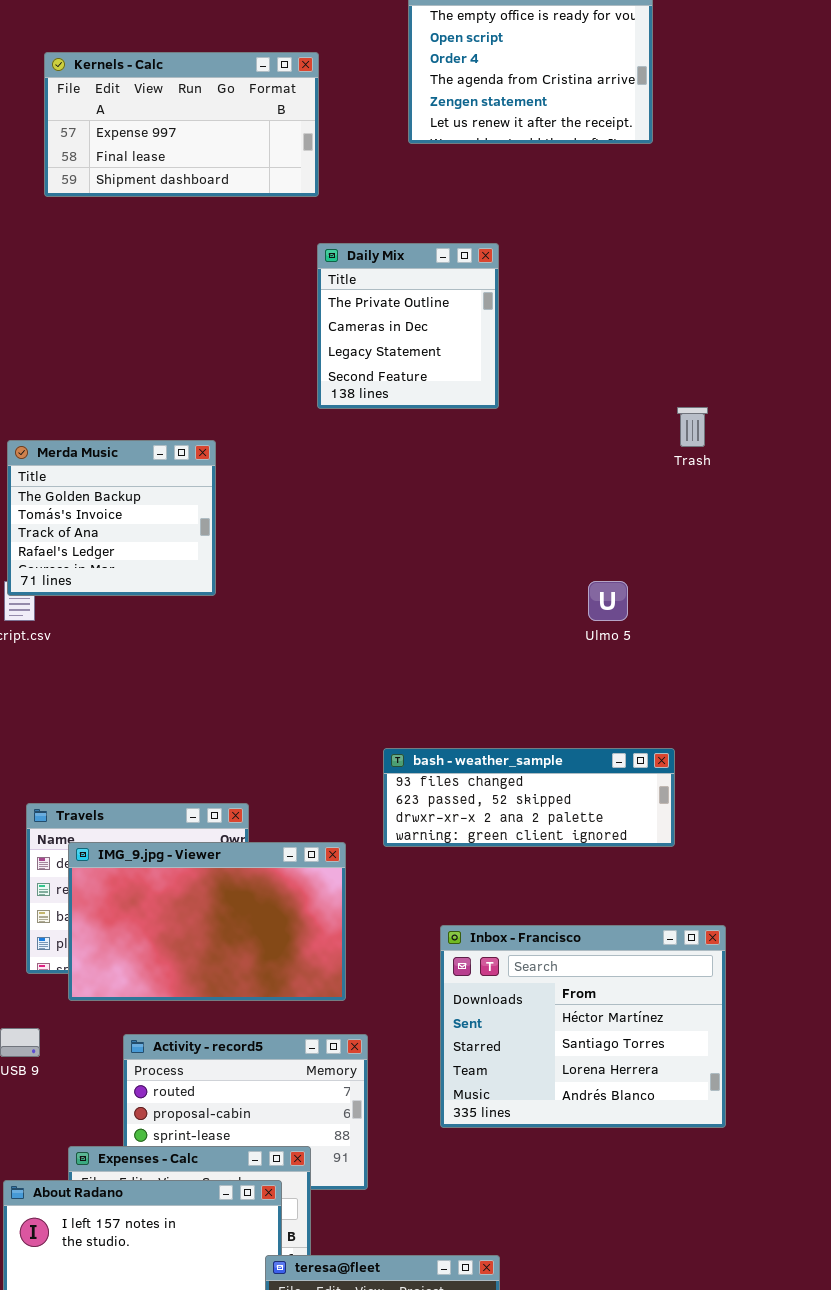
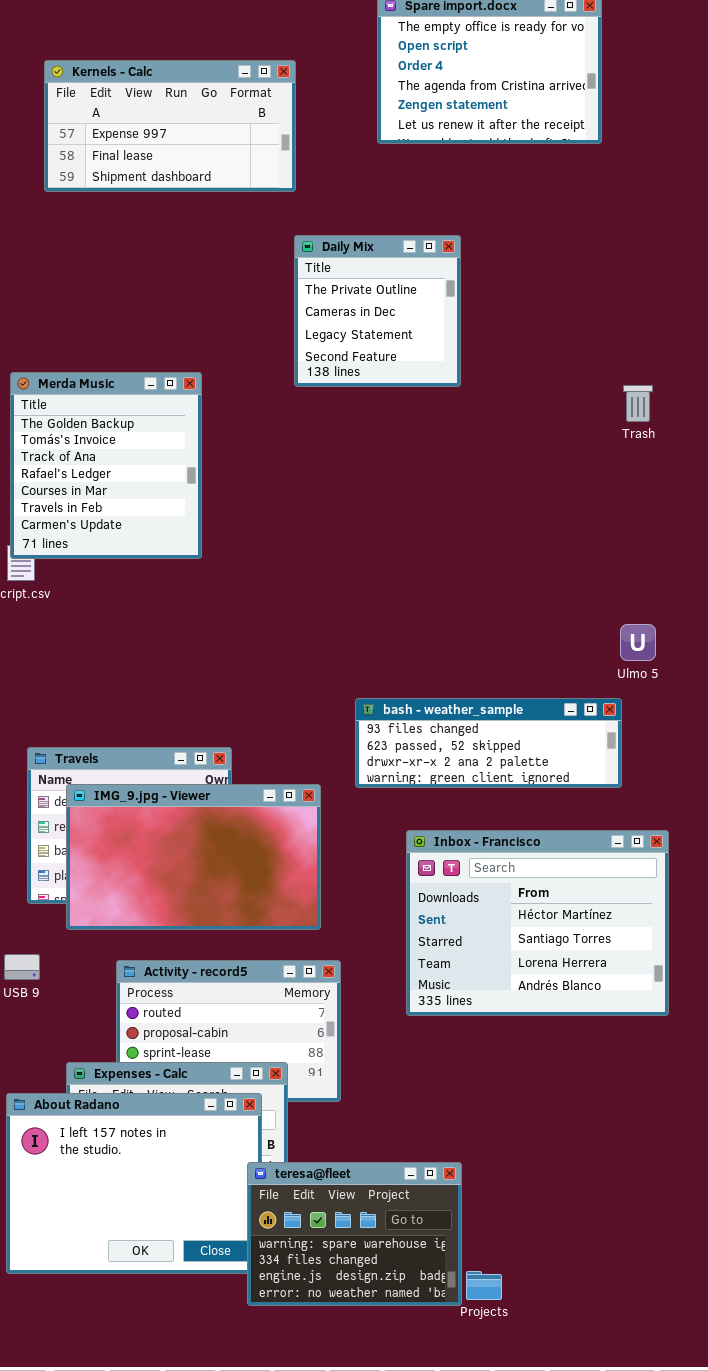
Merda Music: [7,440,216,596] -> [10,372,202,559], resized
Ulmo 5: [588,581,628,621] -> [620,624,656,661], moved
Inbox - Francisco: [440,925,726,1128] -> [406,830,669,1016], moved

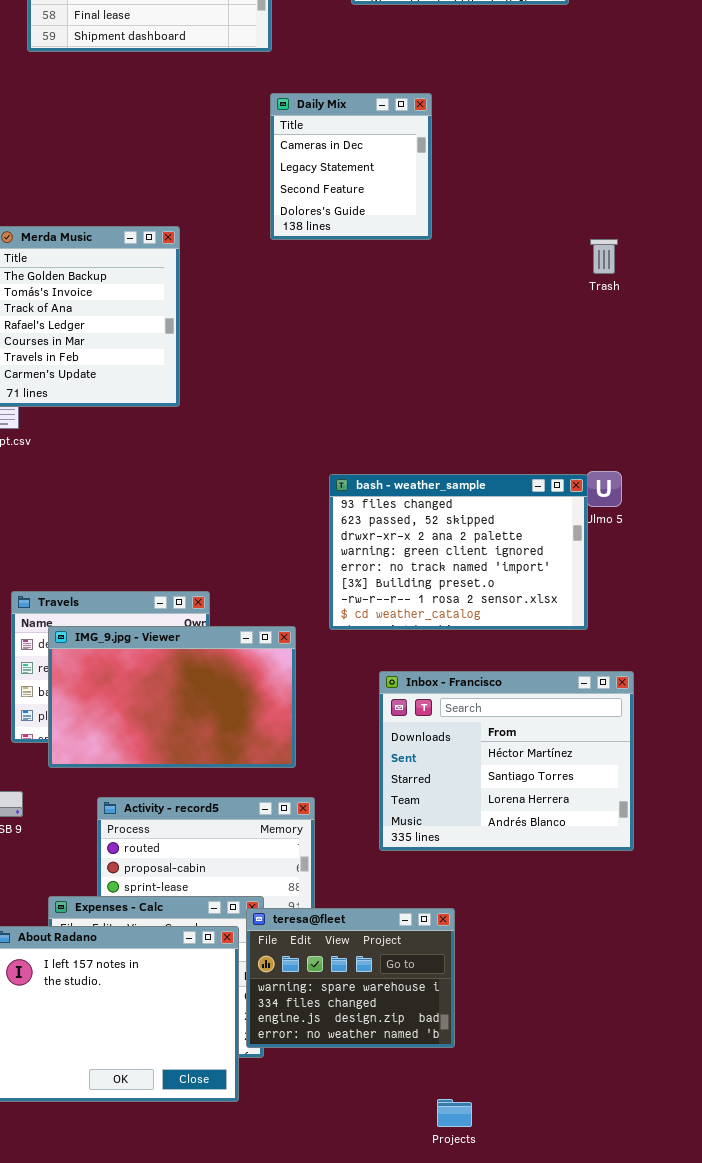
Daily Mix: [294,235,461,387] -> [270,93,432,240], scrolled down 1 row
bash - weather_sample: [355,698,622,788] -> [329,474,588,630], resized
teresa@fleet: [247,1162,462,1306] -> [246,908,455,1048], moved

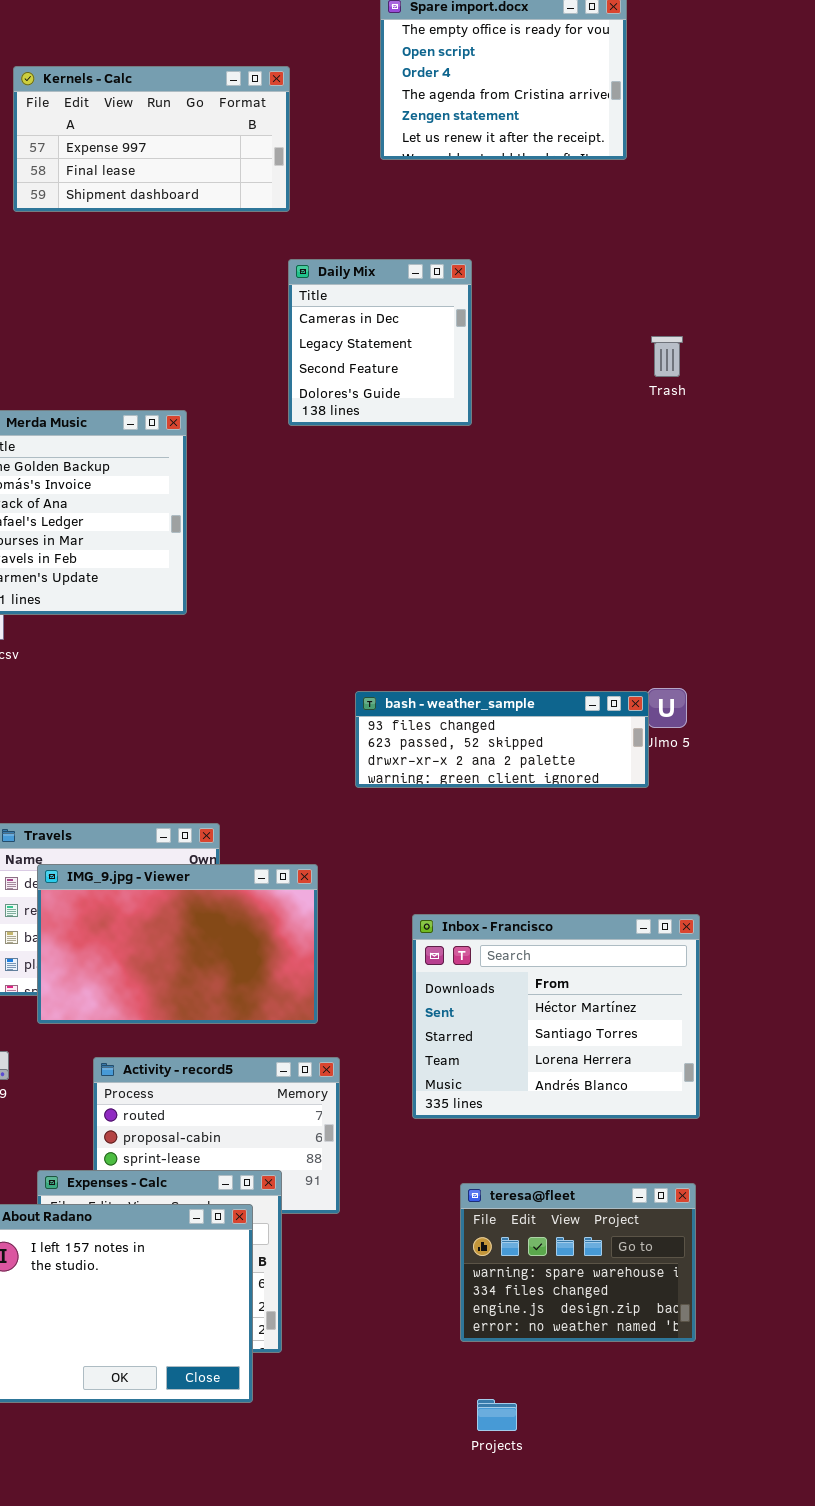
Trash: [590,239,618,274] -> [651,336,683,377], moved
bash - weather_sample: [329,474,588,630] -> [355,691,649,788], resized
teresa@fleet: [246,908,455,1048] -> [460,1183,696,1342], moved

